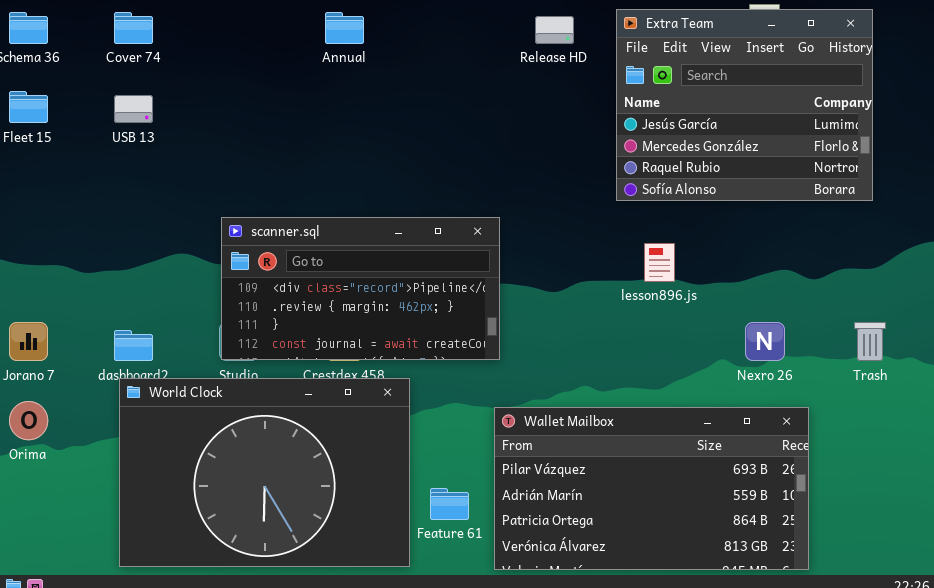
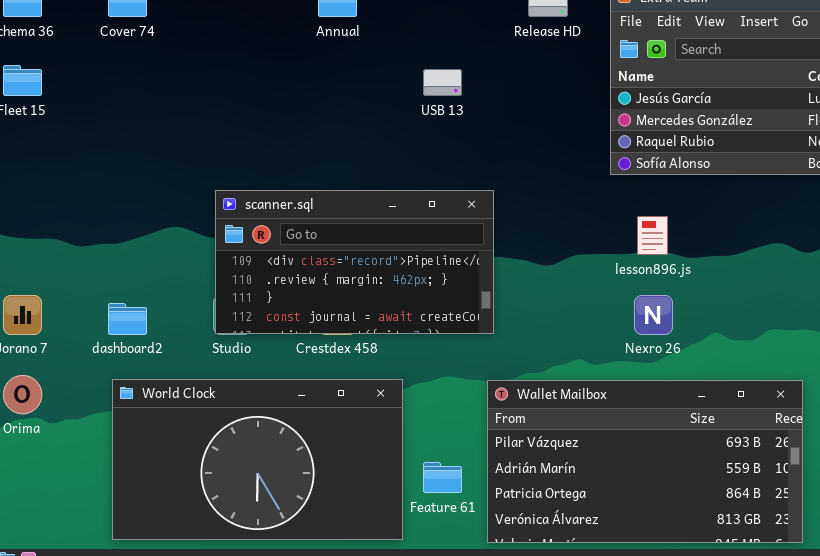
USB 13: [114,95,153,123] -> [423,69,462,96], moved
Nexro 26: [745,322,785,361] -> [634,295,673,335], moved
World Clock: [119,378,410,567] -> [112,379,403,540], resized

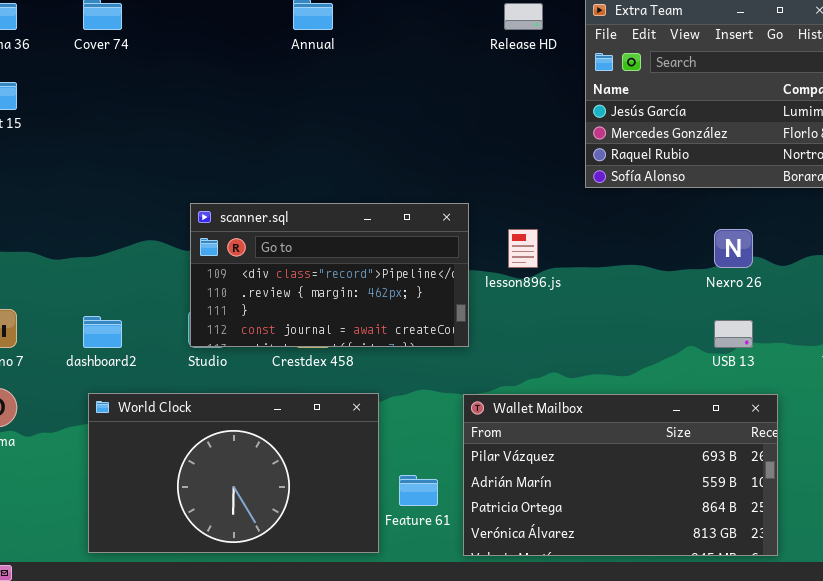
USB 13: [423,69,462,96] -> [714,320,753,348], moved
lesson896.js: [637,216,668,255] -> [508,229,538,268], moved
Nexro 26: [634,295,673,335] -> [714,229,753,268], moved

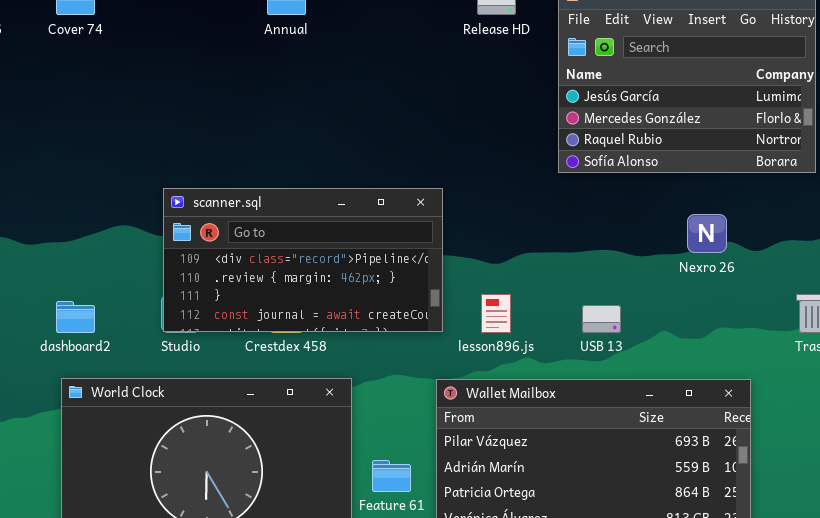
lesson896.js: [508,229,538,268] -> [481,294,511,333], moved
USB 13: [714,320,753,348] -> [582,305,621,333], moved

